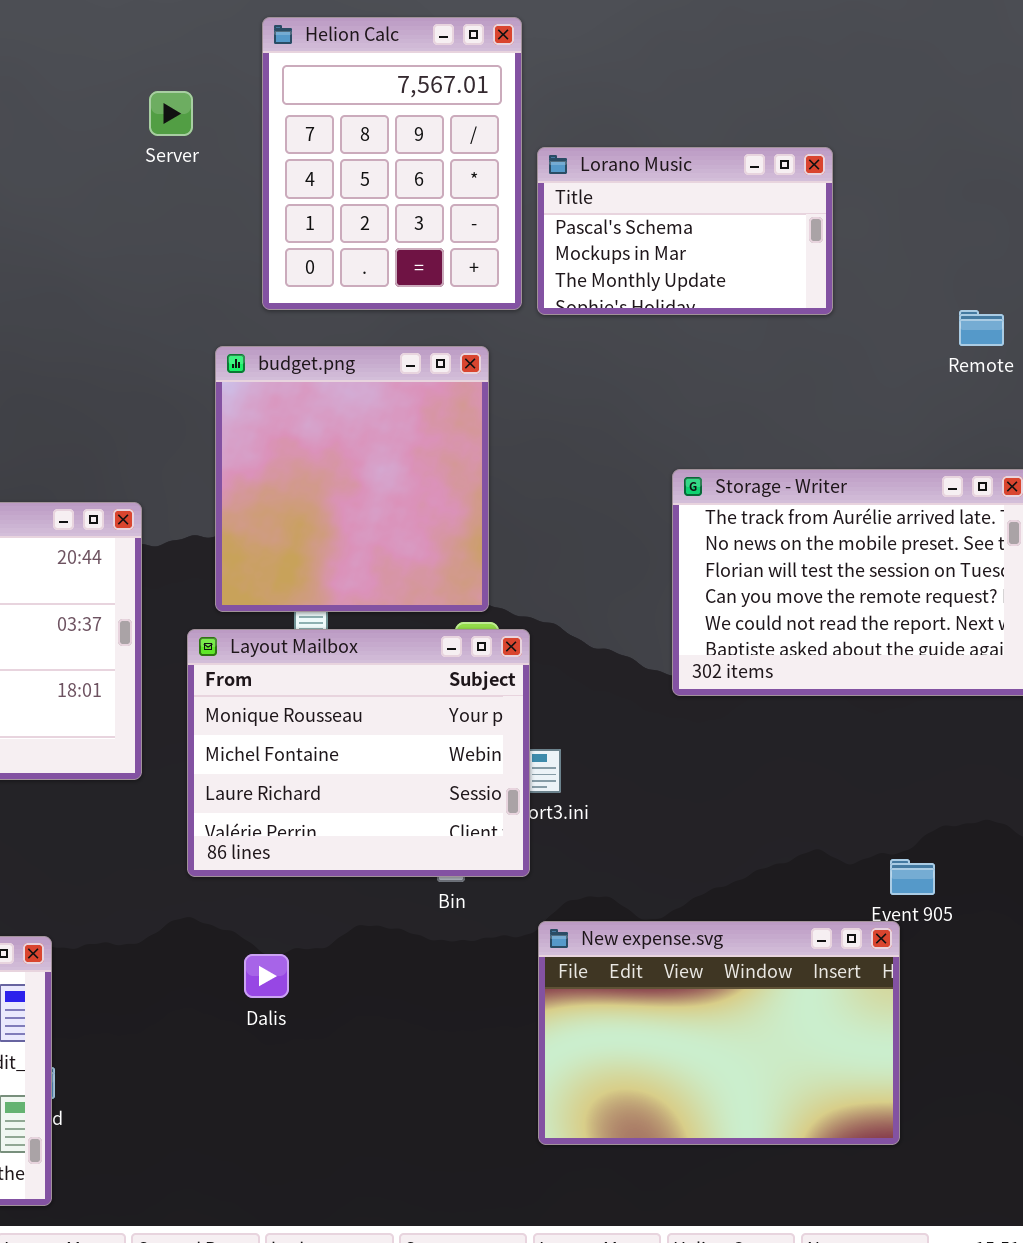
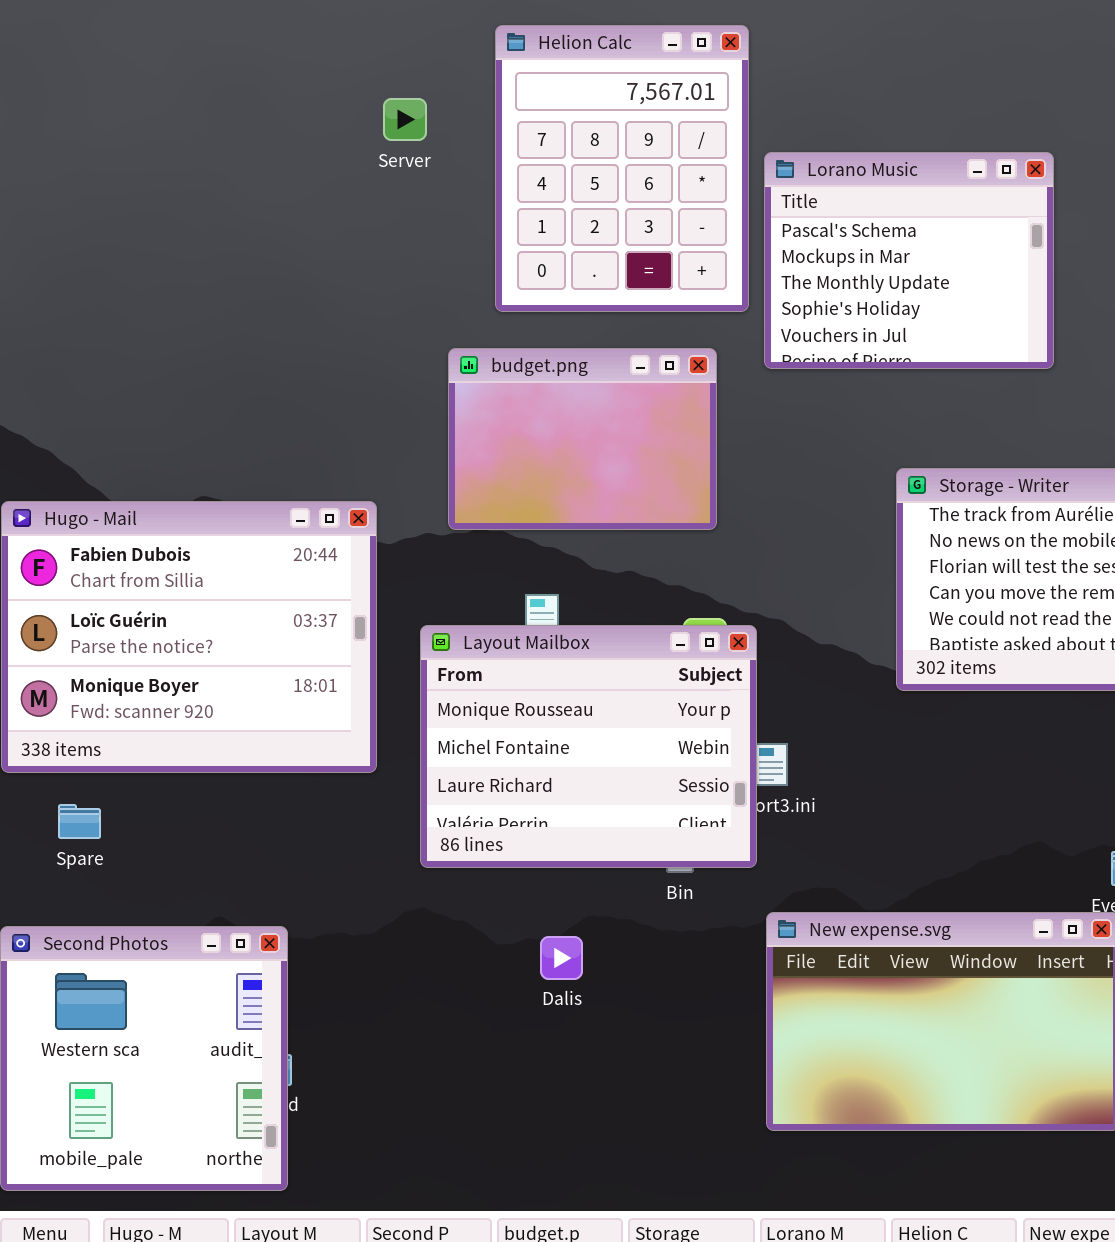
Lorano Music: [537,147,833,315] -> [764,152,1054,369], resized
budget.png: [215,346,489,612] -> [448,348,717,530], resized
Dalis: [244,954,289,998] -> [540,936,583,980], moved

